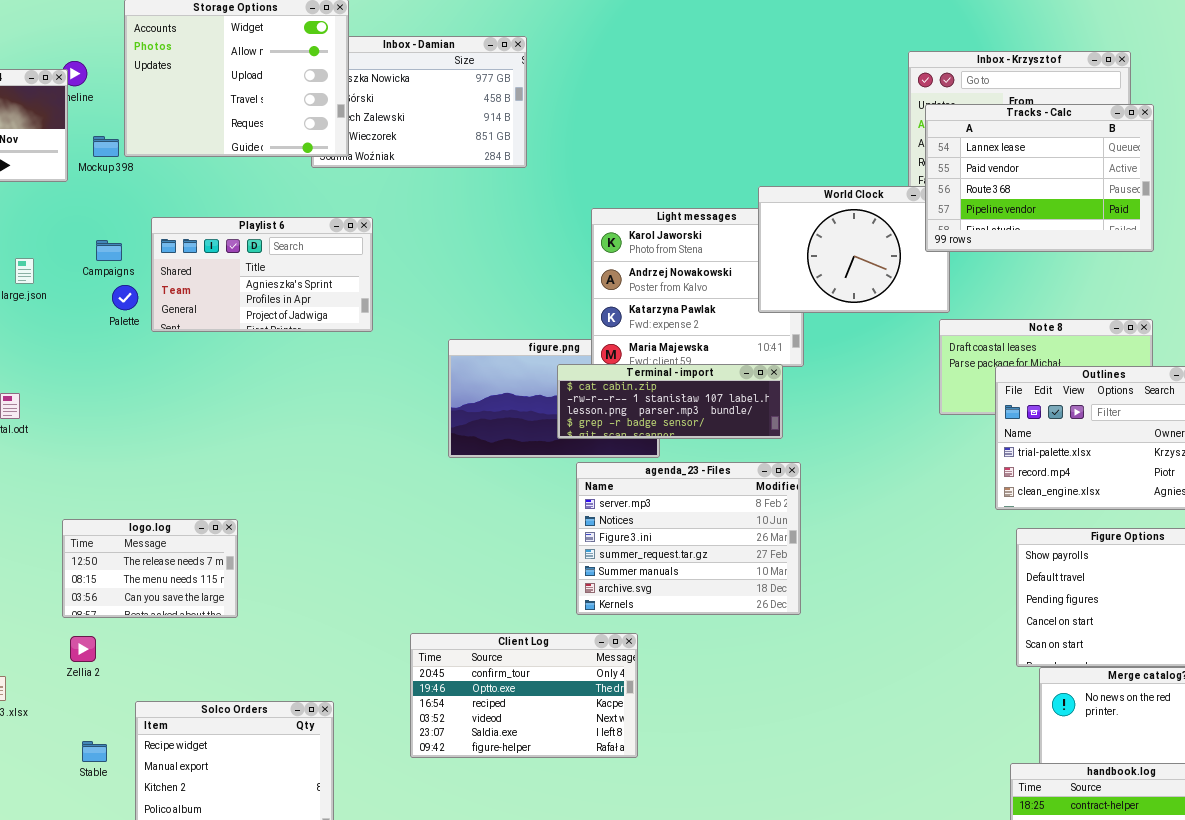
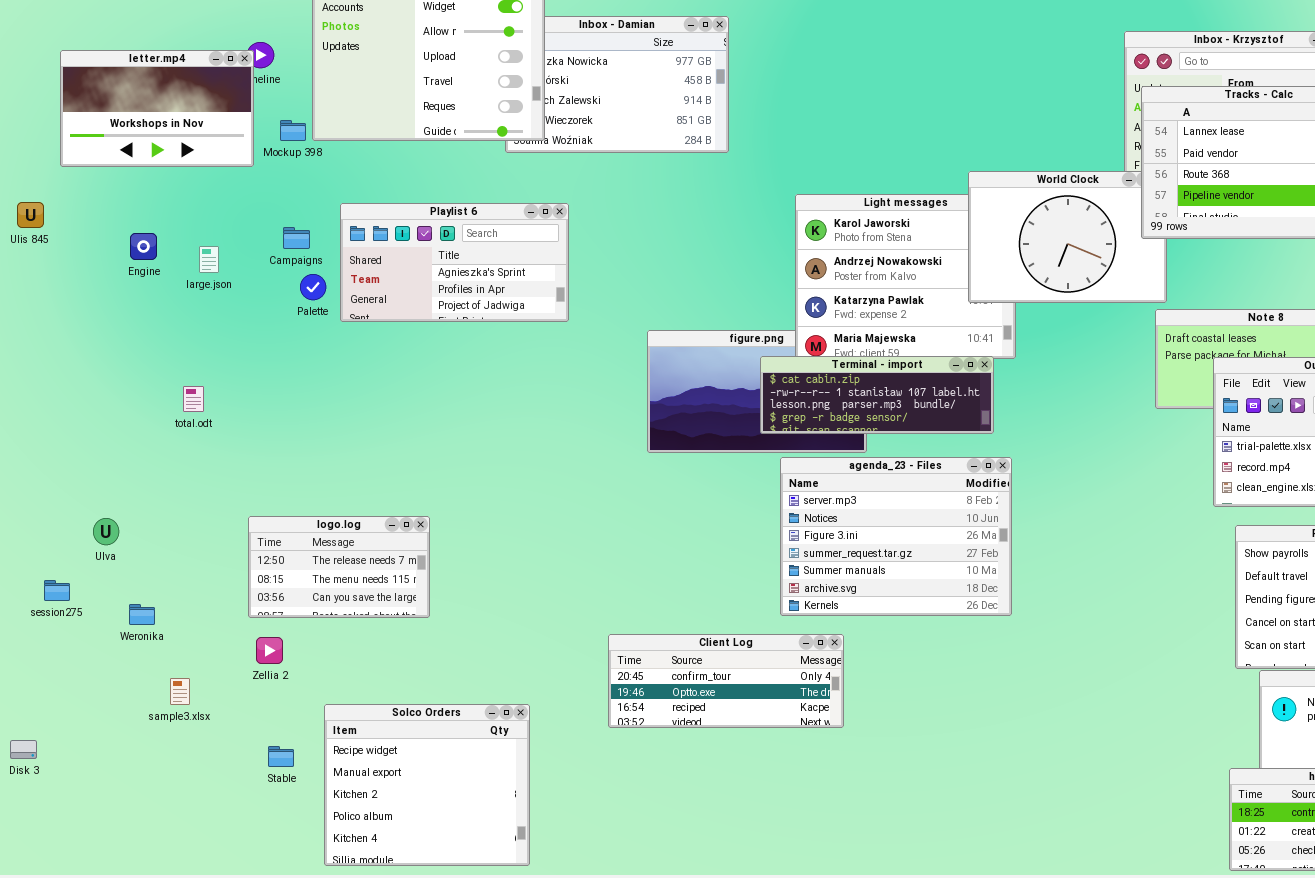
Client Log: [410,633,638,758] -> [608,634,844,728], resized

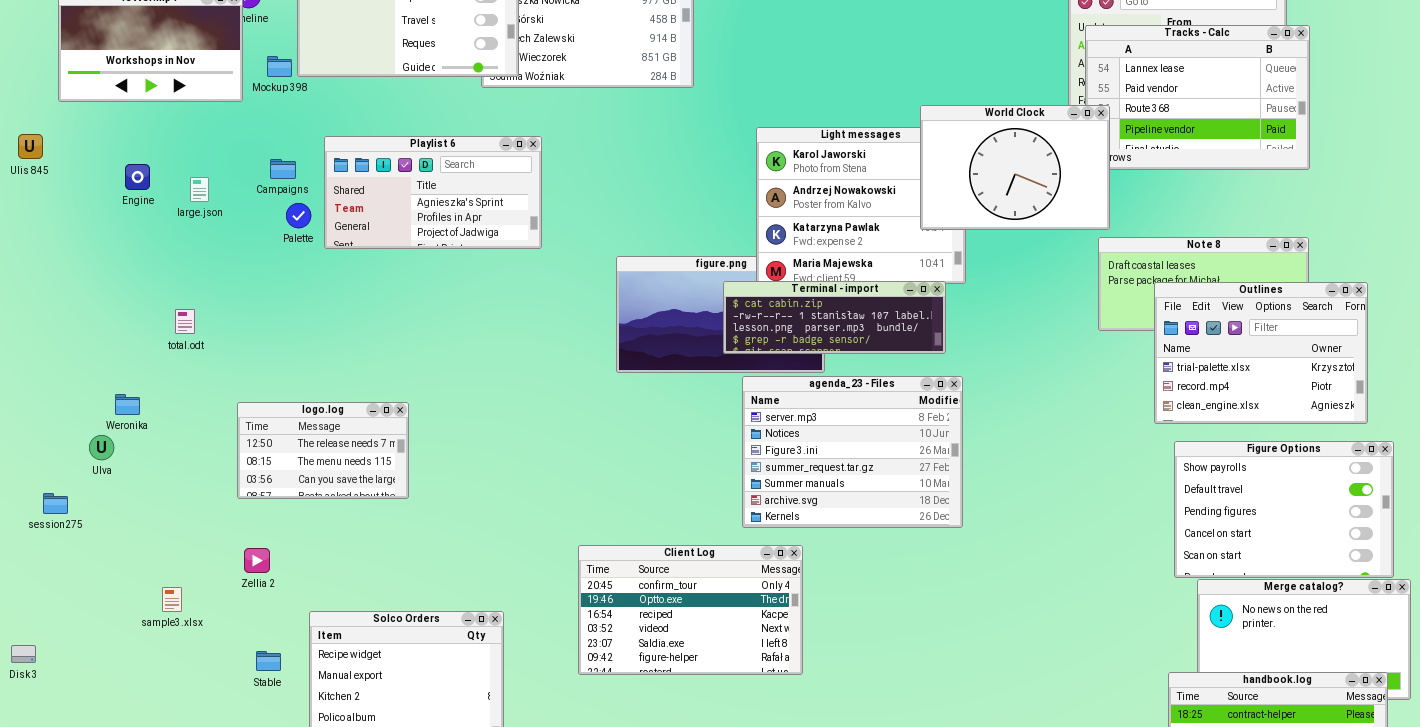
World Clock: [968,171,1167,303] -> [920,105,1110,230], raised
logo.log: [248,516,430,618] -> [237,402,409,499], moved
Weronika: [129,604,155,625] -> [115,394,140,415], moved
Client Log: [608,634,844,728] -> [578,545,803,675], resized

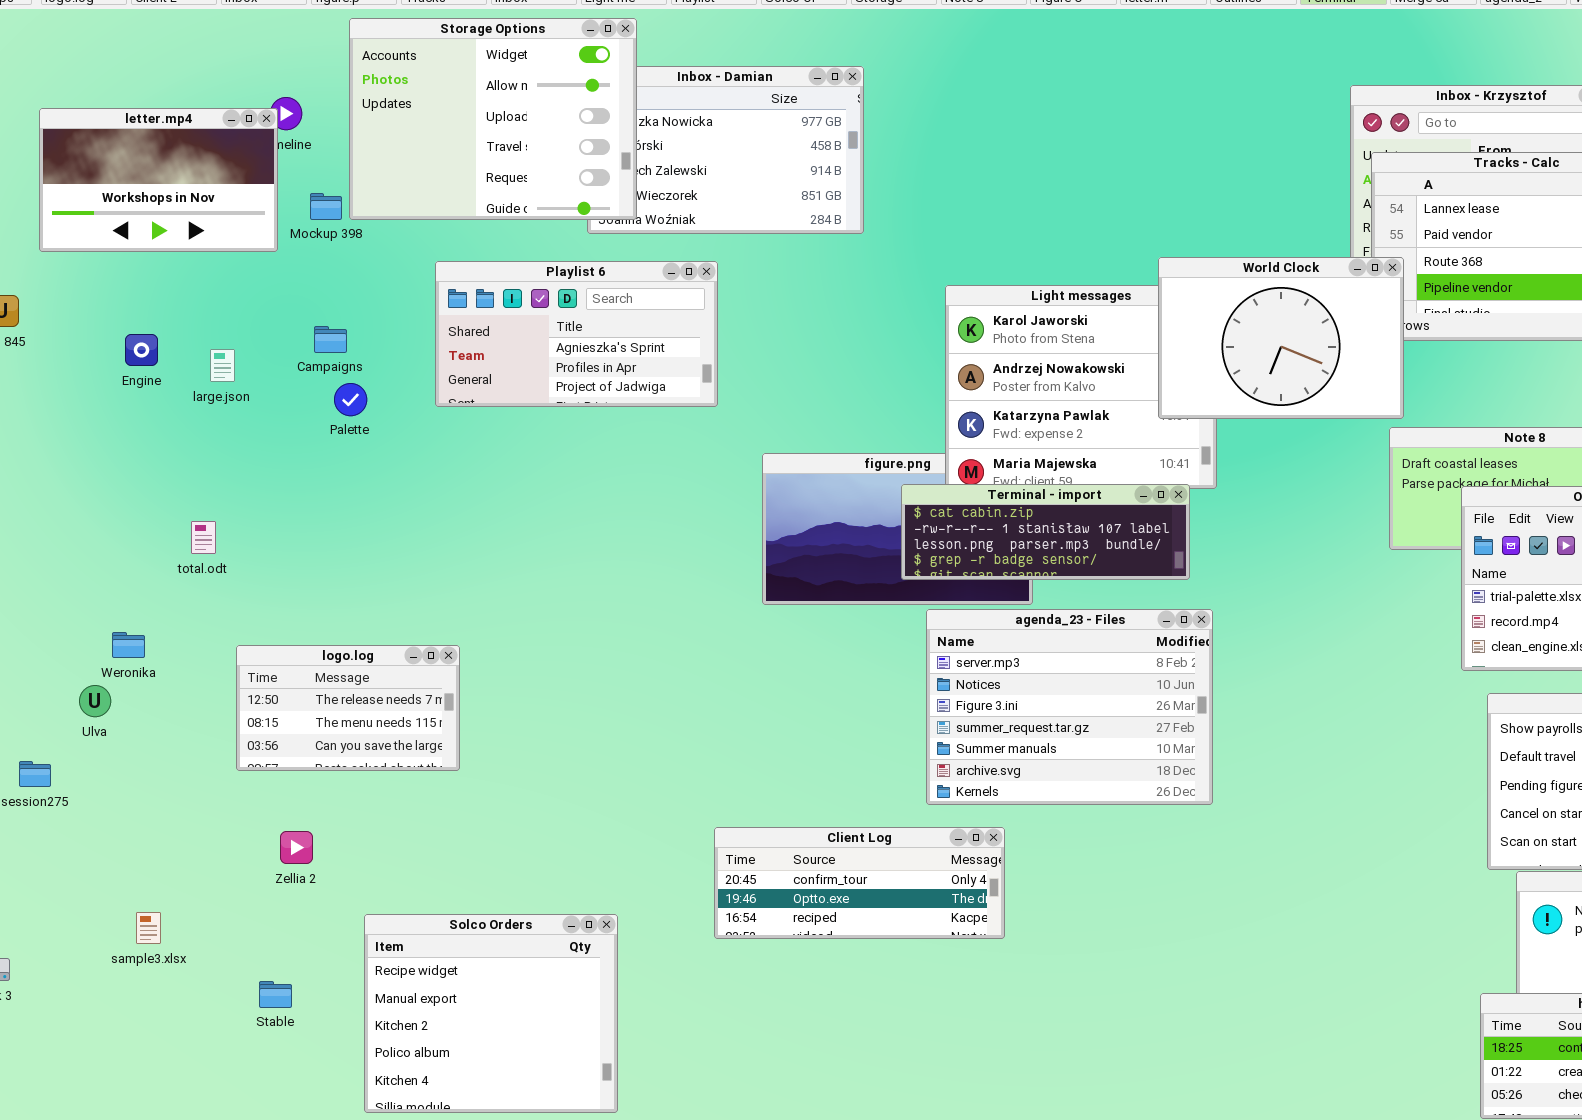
Playlist 6: [324,136,542,249] -> [435,261,718,407], moved
logo.log: [237,402,409,499] -> [236,645,460,771], moved
Client Log: [578,545,803,675] -> [714,827,1005,939], resized
sample3.xlsx: [162,587,182,612] -> [136,912,161,944], moved
Stable: [256,651,281,671] -> [259,981,292,1008], moved

